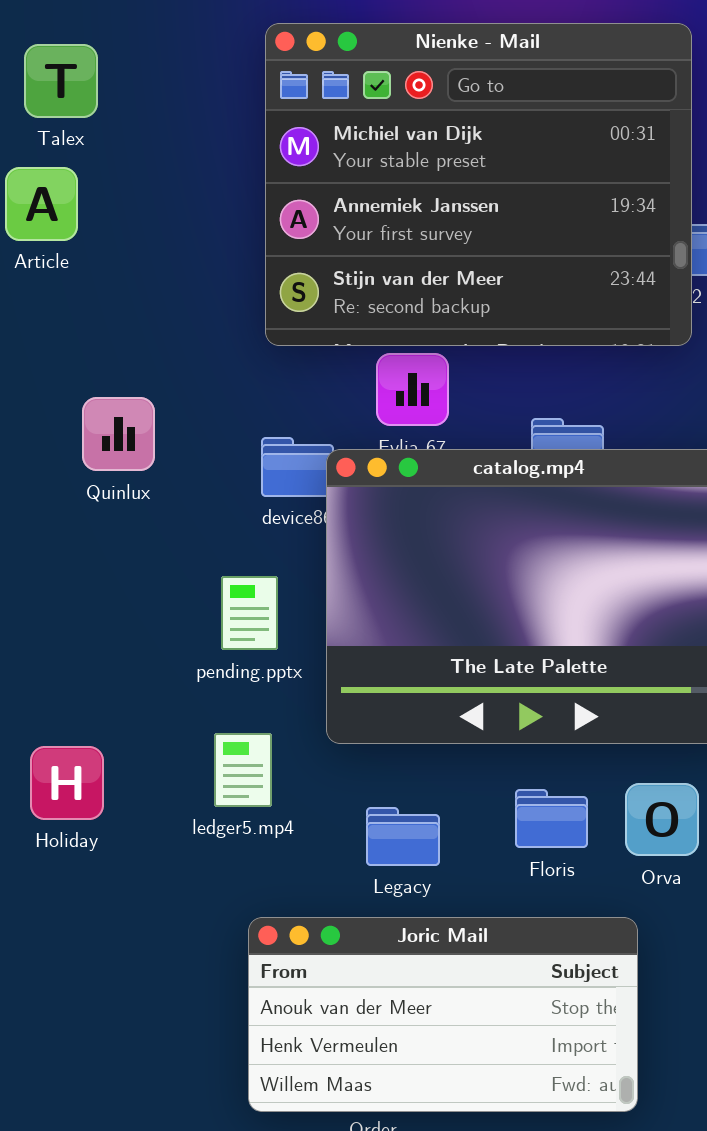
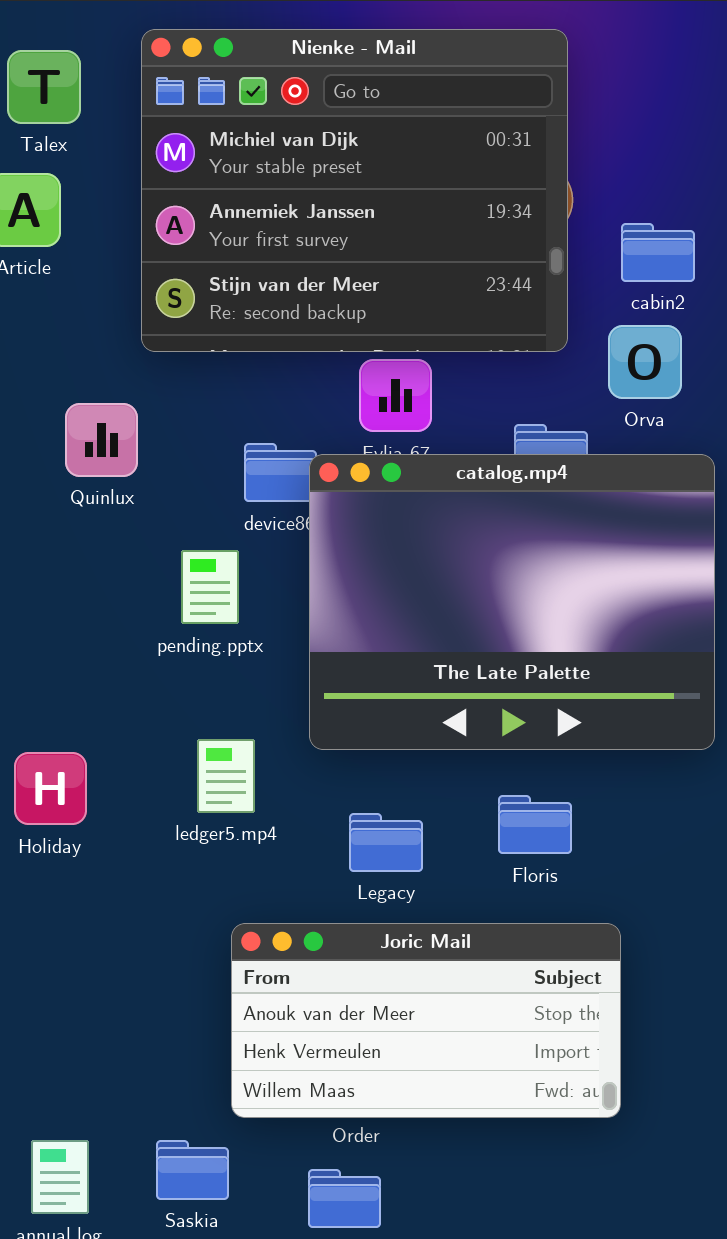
Nienke - Mail: [265,23,692,346] -> [141,29,568,352], moved
pending.pptx: [221,576,278,650] -> [181,550,239,624], moved
Orva: [625,783,699,856] -> [608,325,682,399], moved

